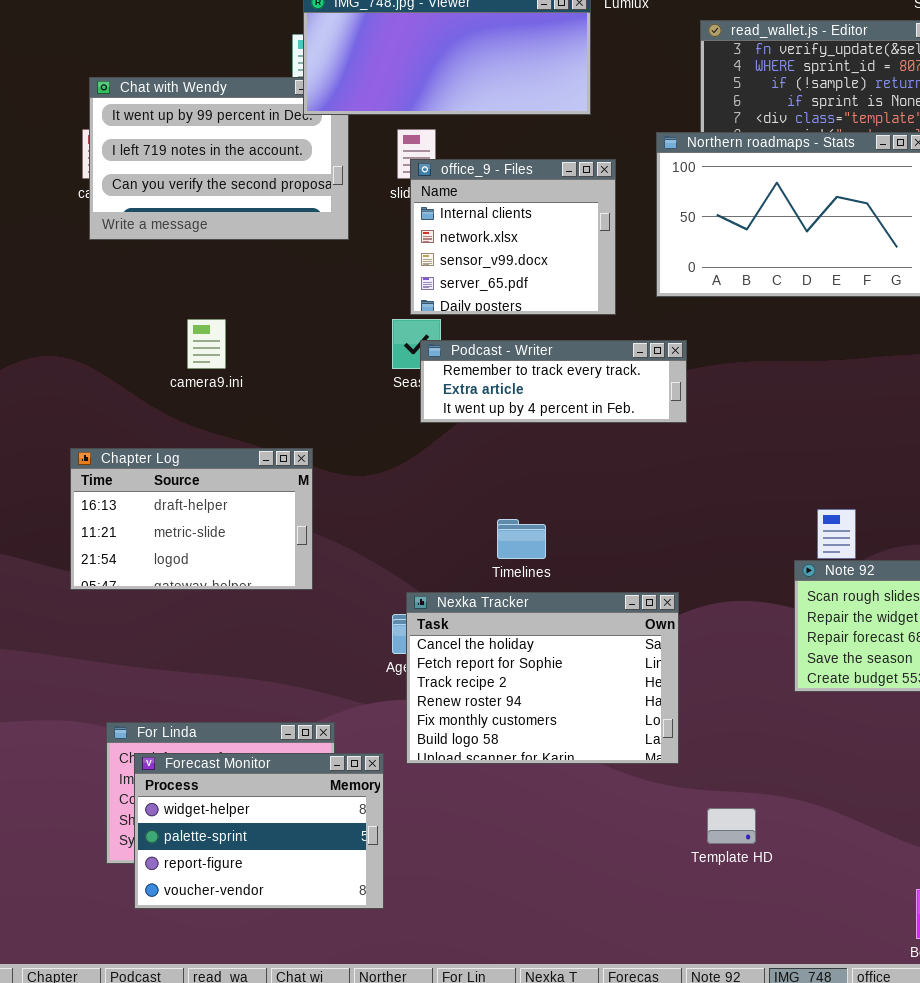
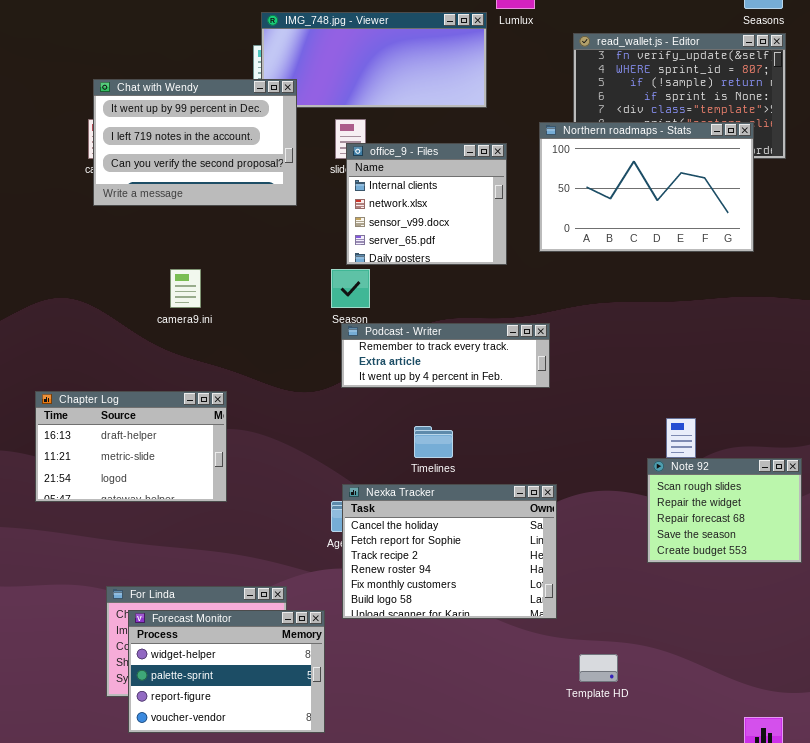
Chat with Wendy: [89,77,349,240] -> [93,79,297,206], raised
Podcast - Writer: [420,340,687,423] -> [341,323,550,388], moved
Chapter Log: [70,448,313,590] -> [35,391,227,502], moved

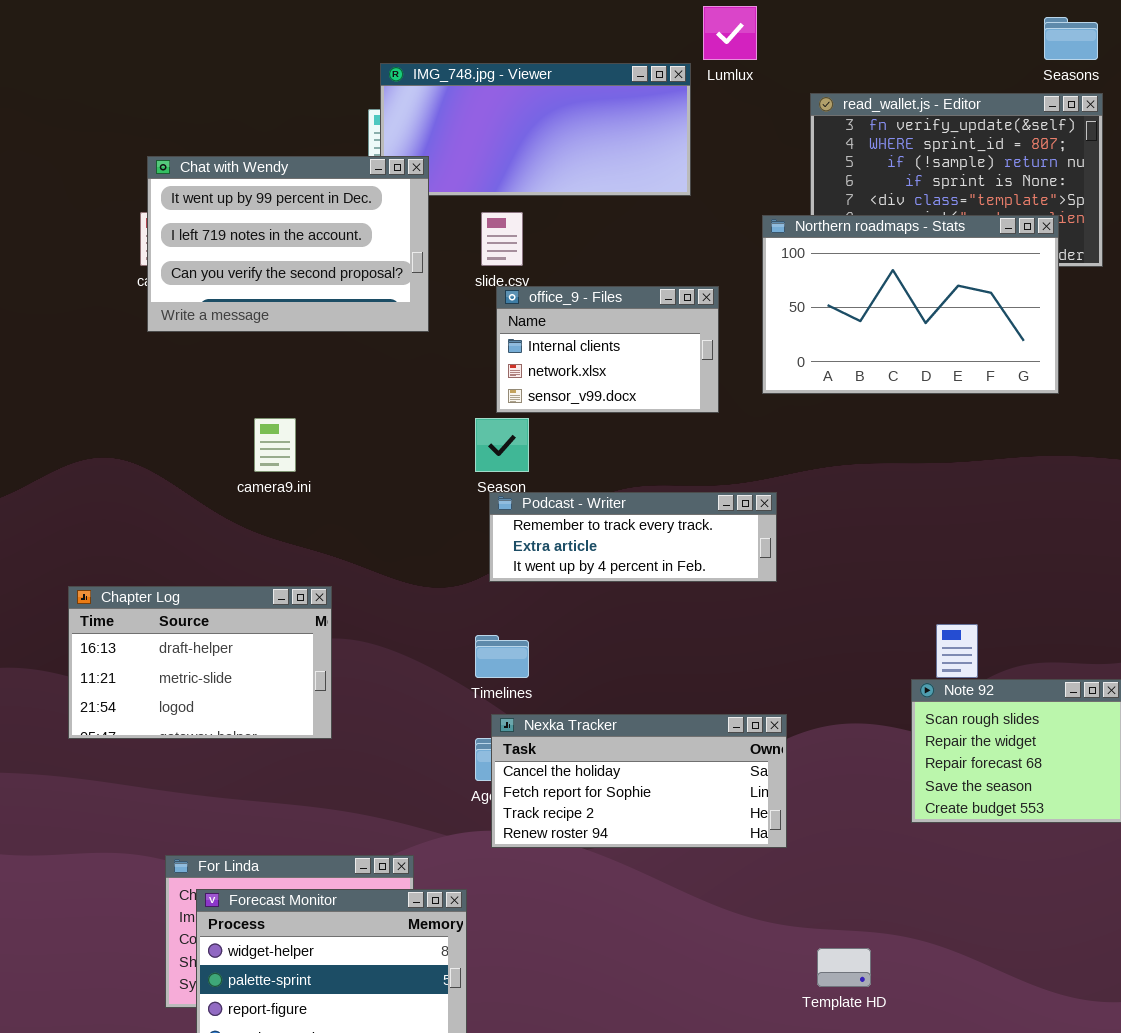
office_9 - Files: [346,143,507,265] -> [496,286,719,413], resized
Timelines: [414,426,453,458] -> [475,635,529,678], moved
Nexka Tracker: [342,484,557,619] -> [491,714,787,848], resized

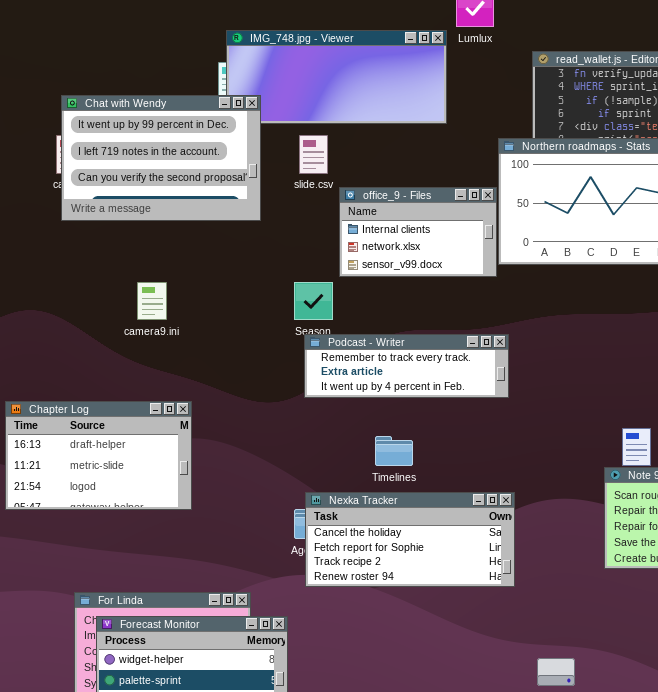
office_9 - Files: [496,286,719,413] -> [339,187,497,277], moved
Timelines: [475,635,529,678] -> [375,436,413,466], moved

